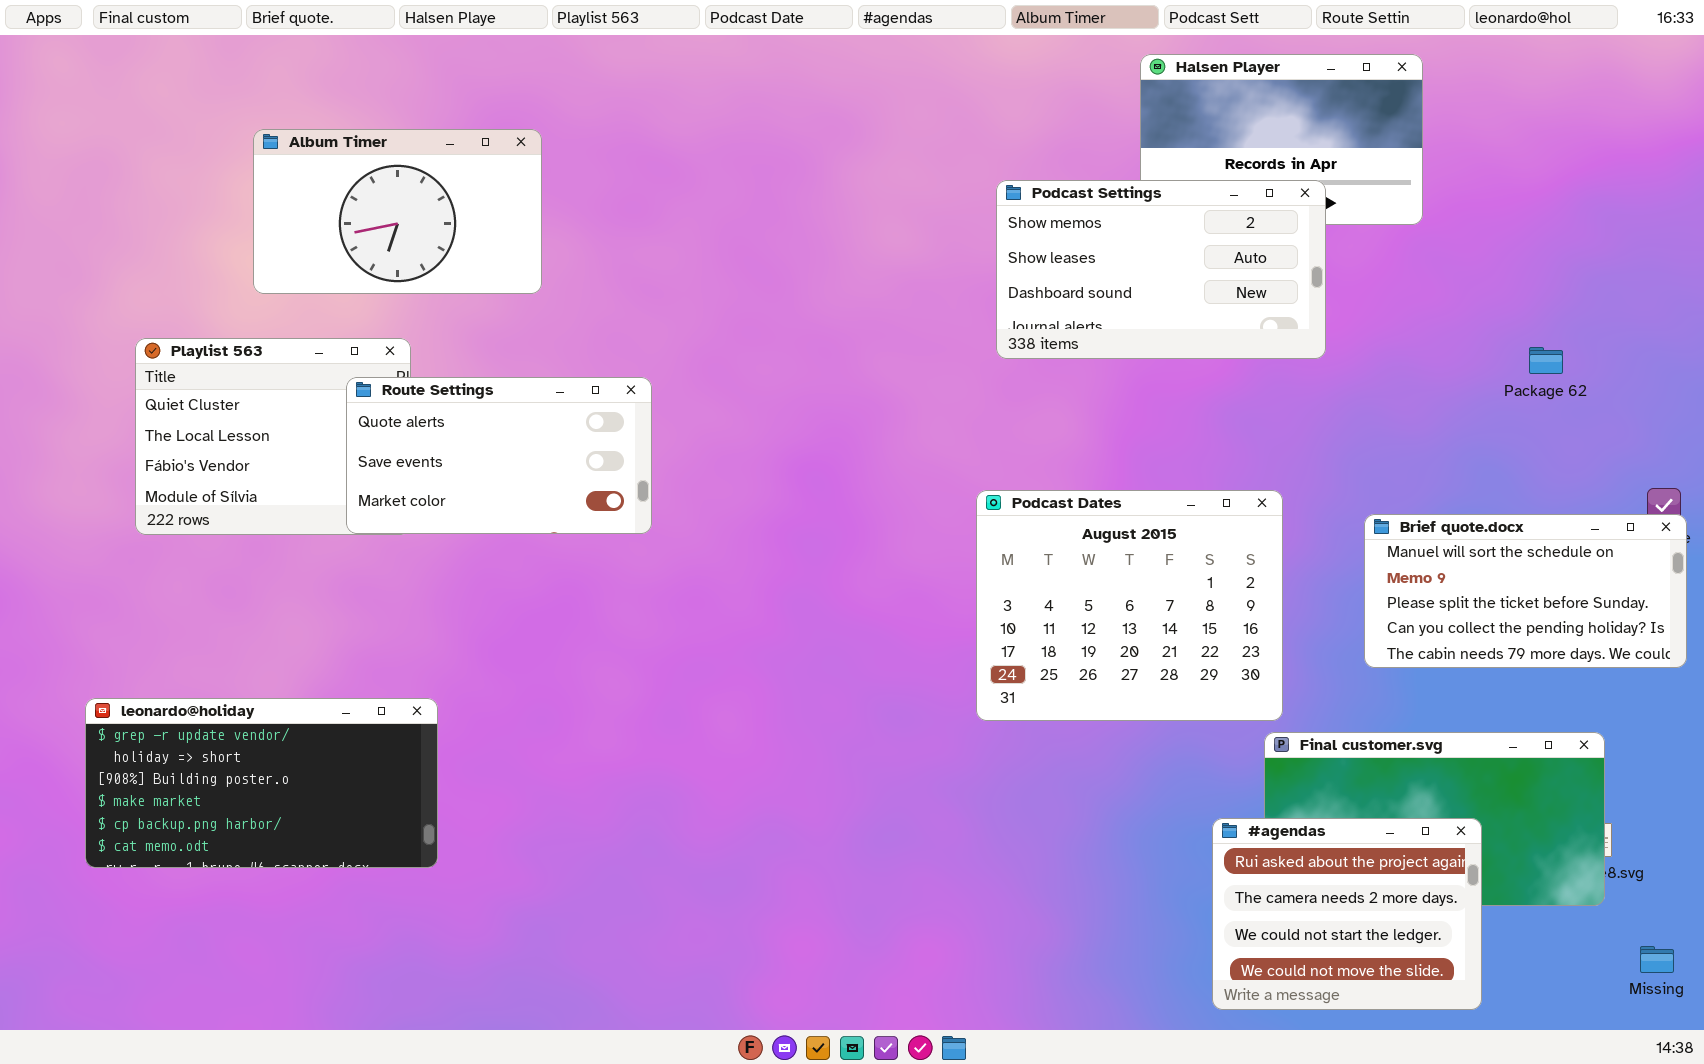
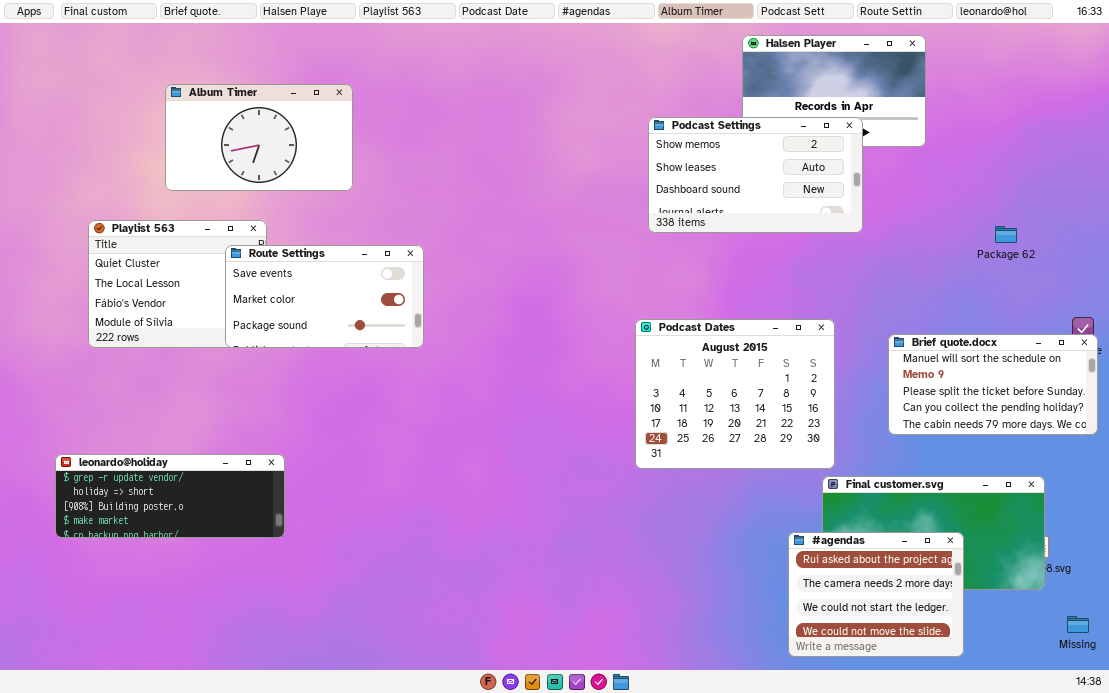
Route Settings: [346,377,652,534] -> [225,245,424,348], scrolled down 1 row
leonardo@holiday: [85,698,438,868] -> [55,454,285,538], resized

